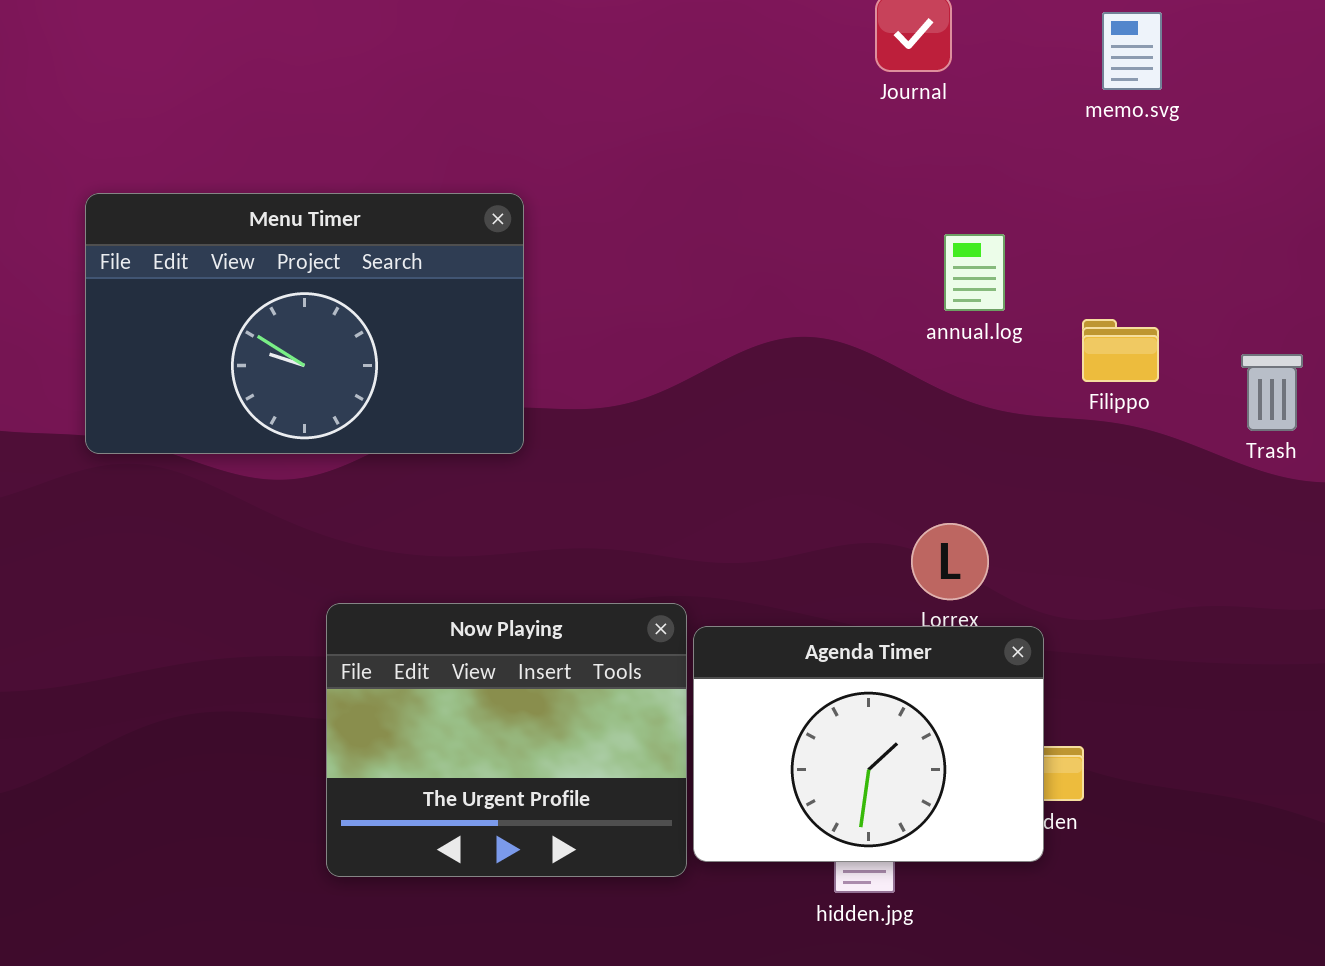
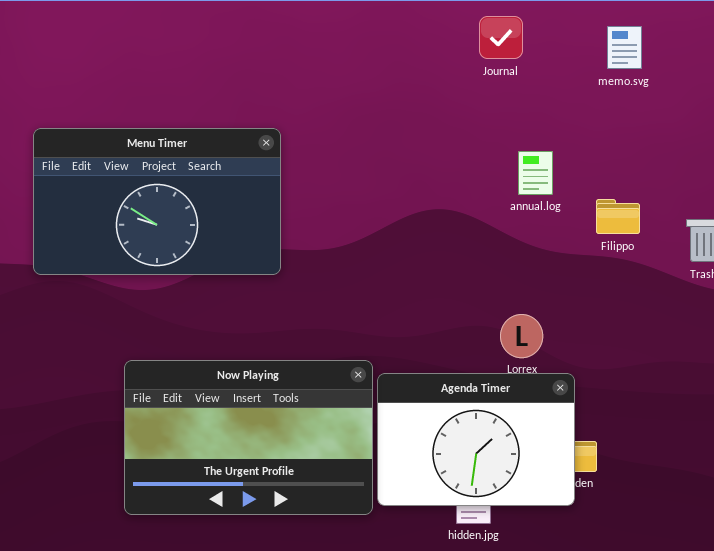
Now Playing: [326,603,687,877] -> [124,360,373,515], resized

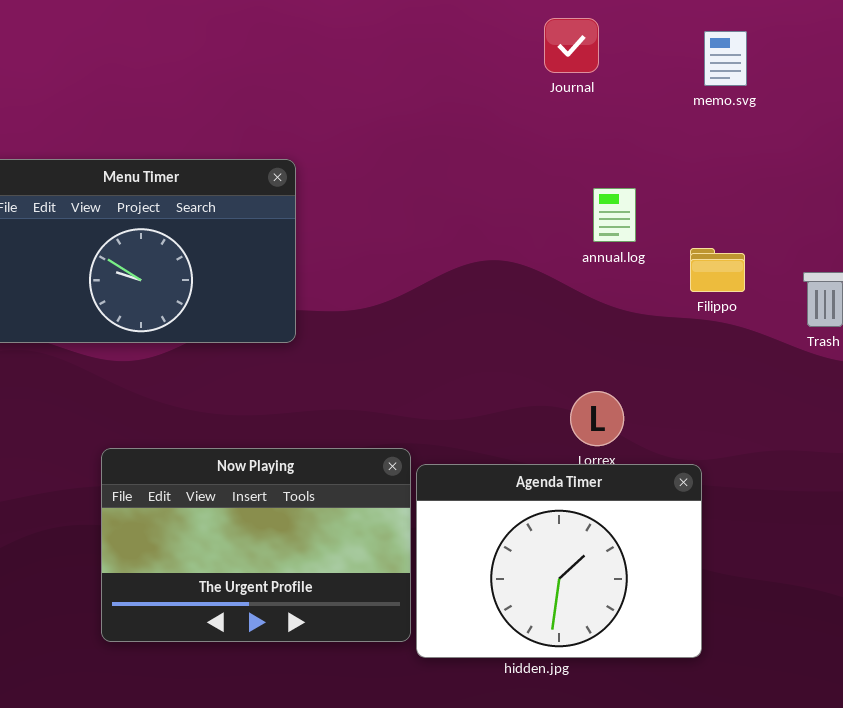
Agenda Timer: [377,373,575,506] -> [416,464,702,658], resized

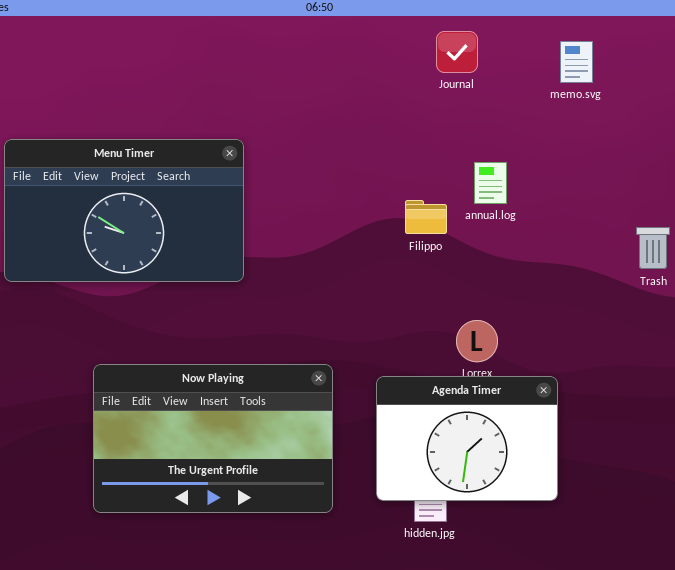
Filippo: [690,248,745,292] -> [405,200,447,234], moved
Agenda Timer: [416,464,702,658] -> [376,376,558,501], resized

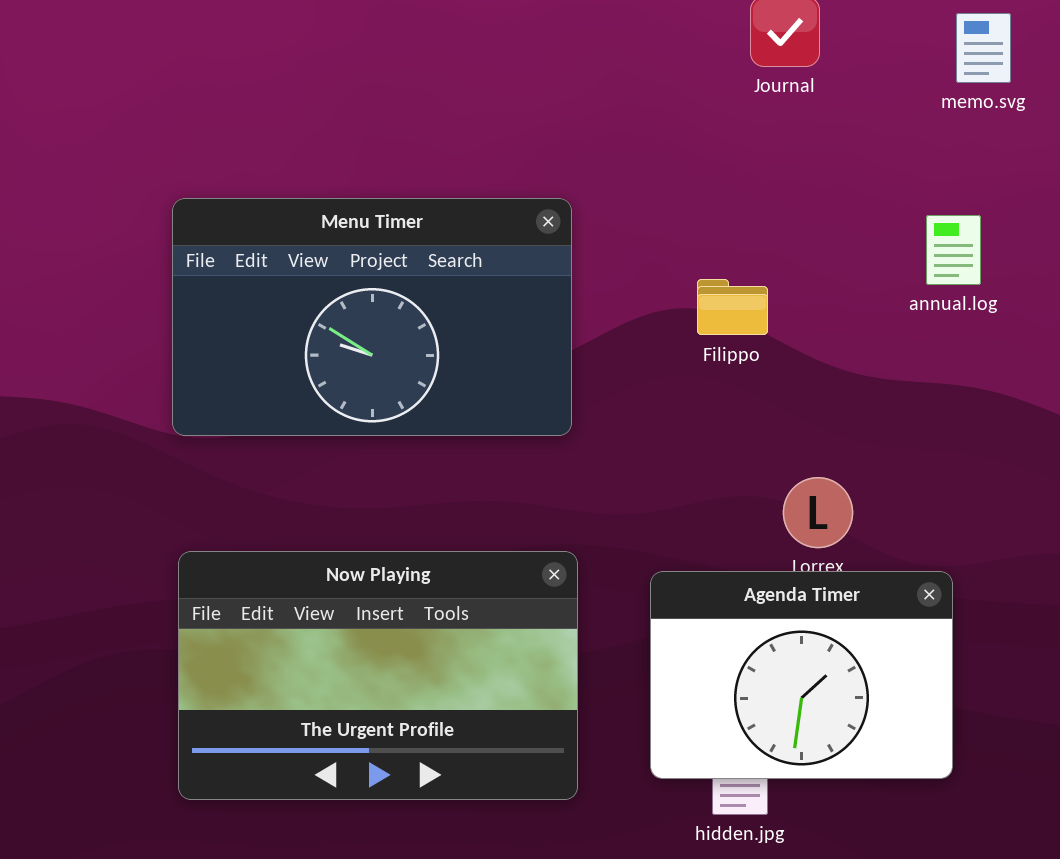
Menu Timer: [4,139,244,282] -> [172,198,572,436], moved
annual.log: [474,162,507,204] -> [926,215,981,285], moved

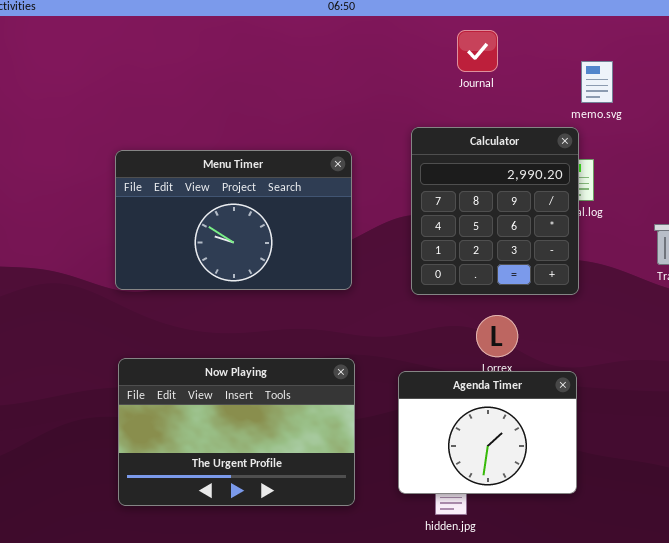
memo.svg: [956,13,1011,83] -> [581,61,613,103], moved
Calculator: none -> [411,127,579,295], opened

